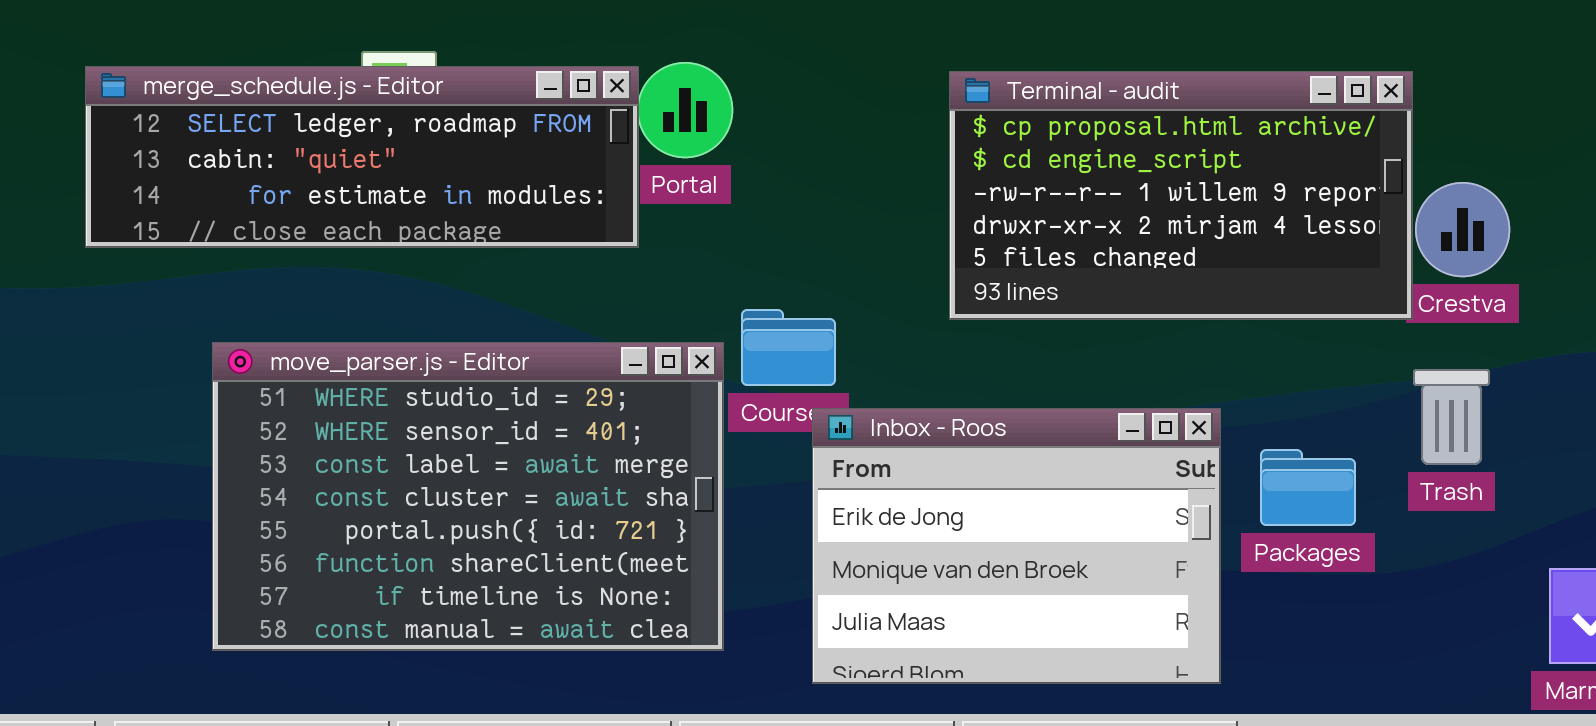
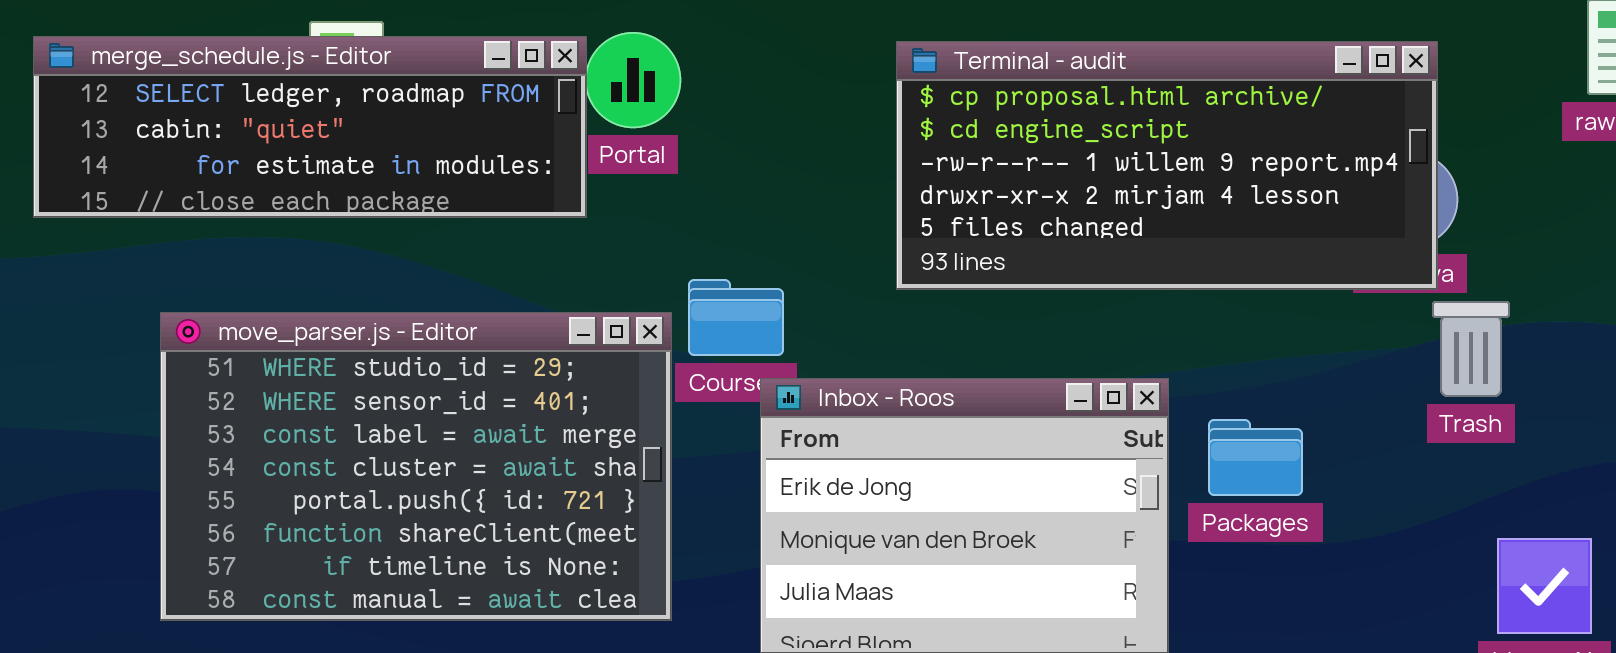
Terminal - audit: [949,71,1413,320] -> [896,41,1438,290], resized
Trash: [1413,369,1490,465] -> [1432,301,1510,397], moved

